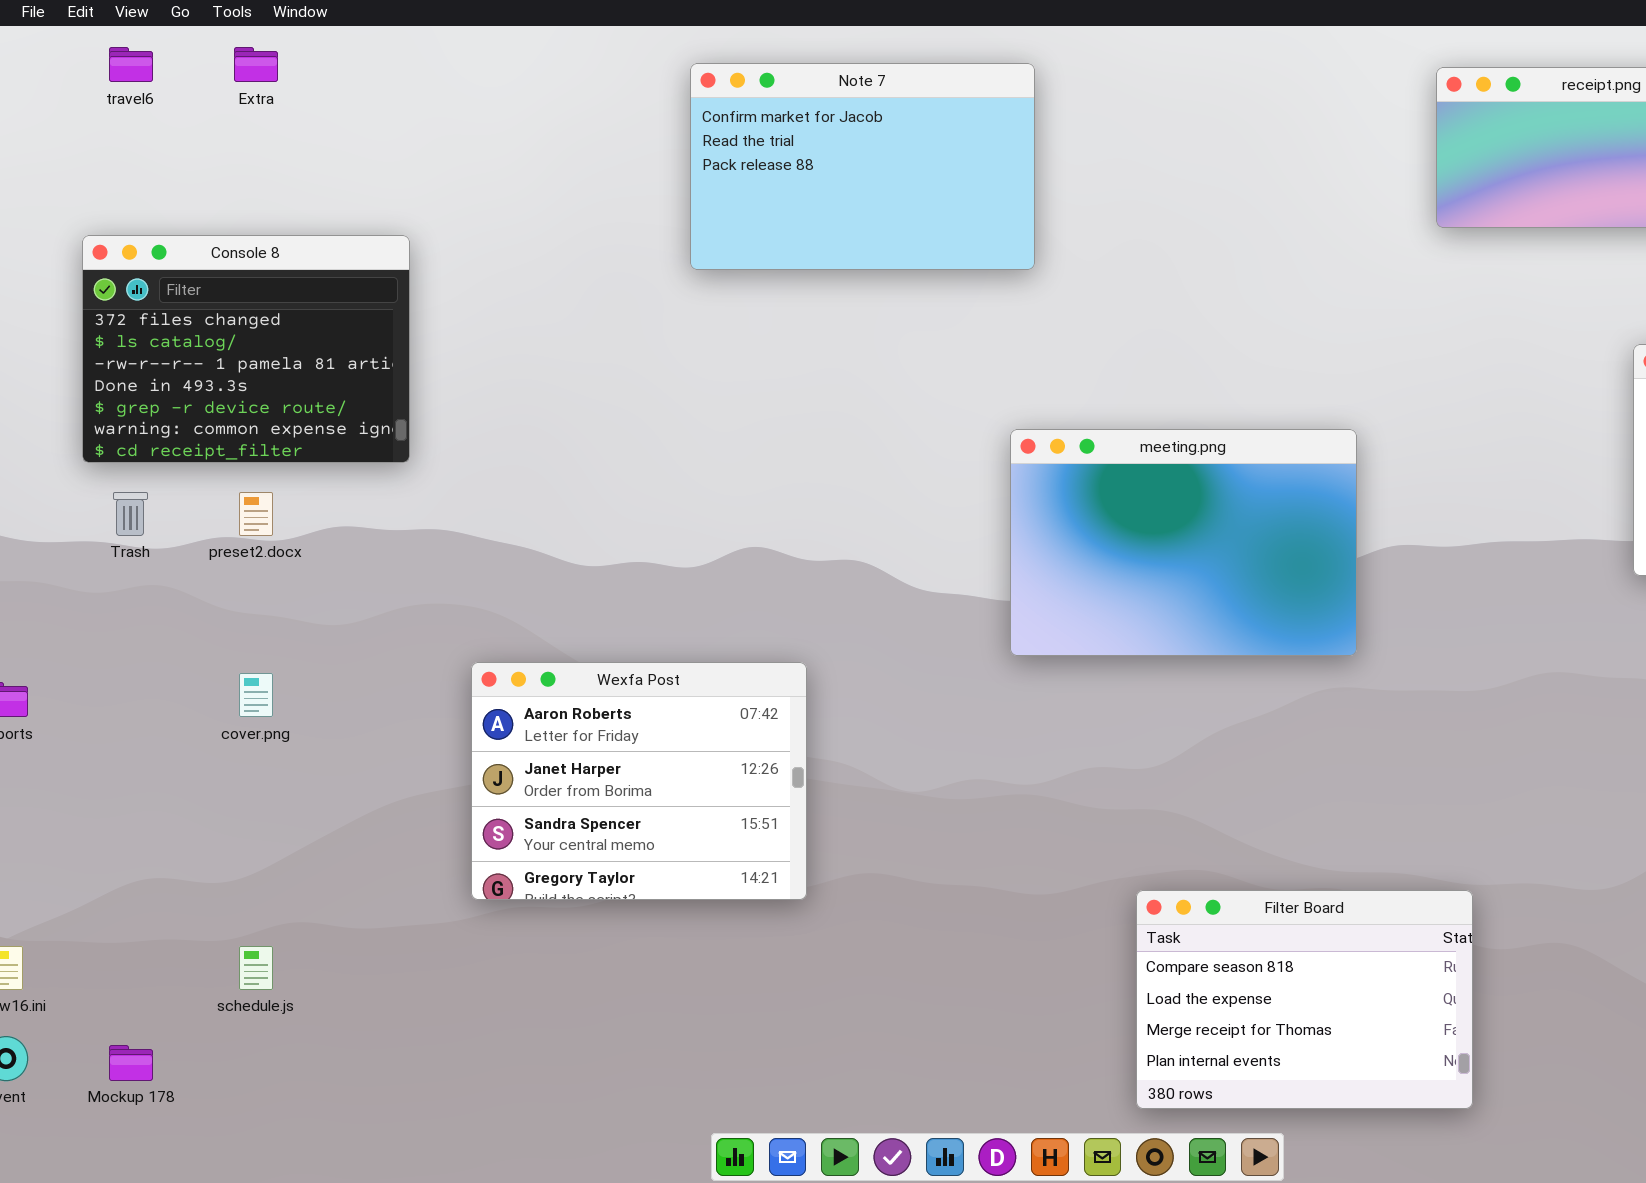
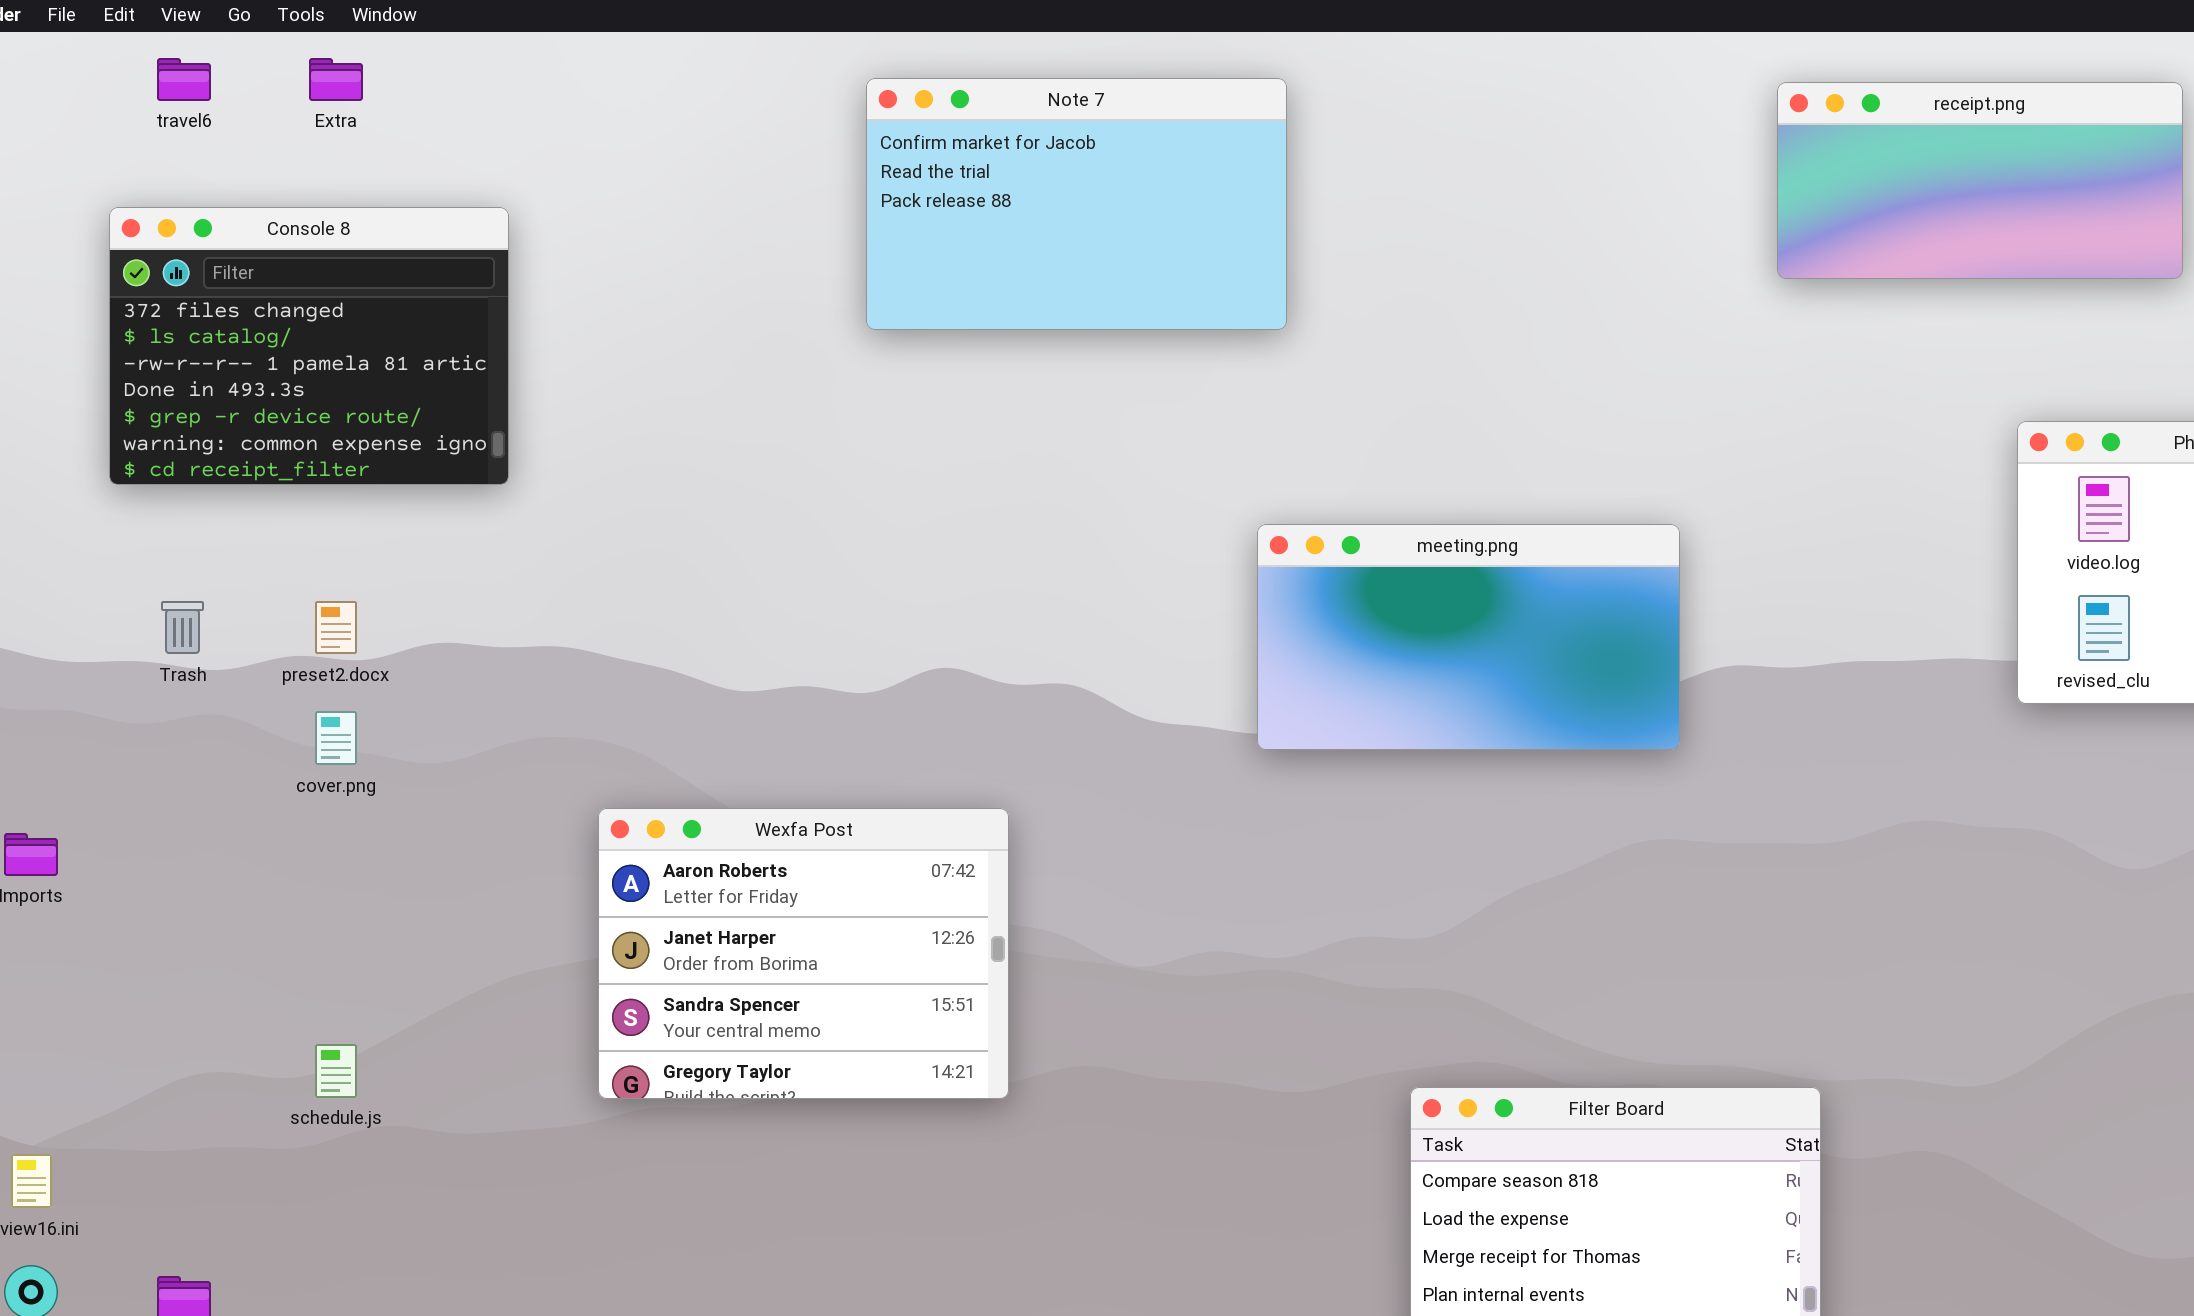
Console 8: [82,235,410,463] -> [109,207,509,485], moved
meeting.png: [1010,429,1357,656] -> [1257,524,1680,750], resized
cover.png: [239,673,273,717] -> [315,711,357,765], moved
schedule.js: [239,946,273,990] -> [315,1044,357,1098], moved

